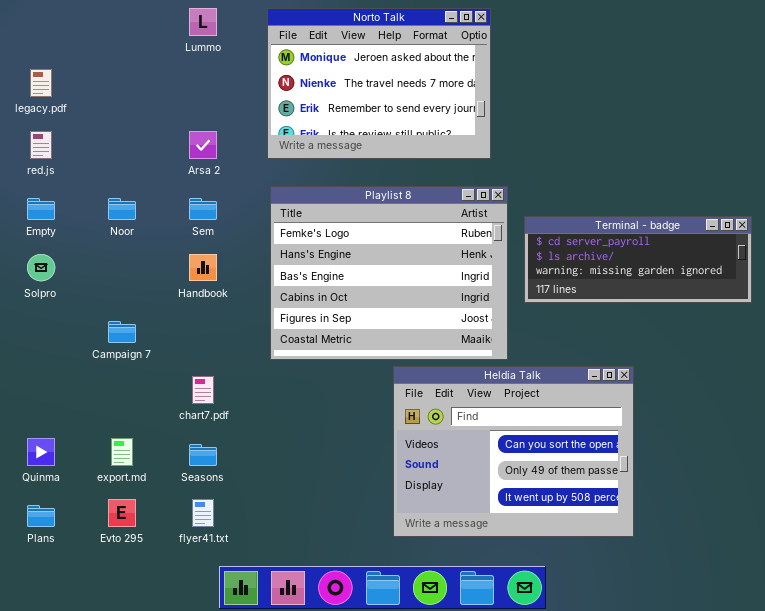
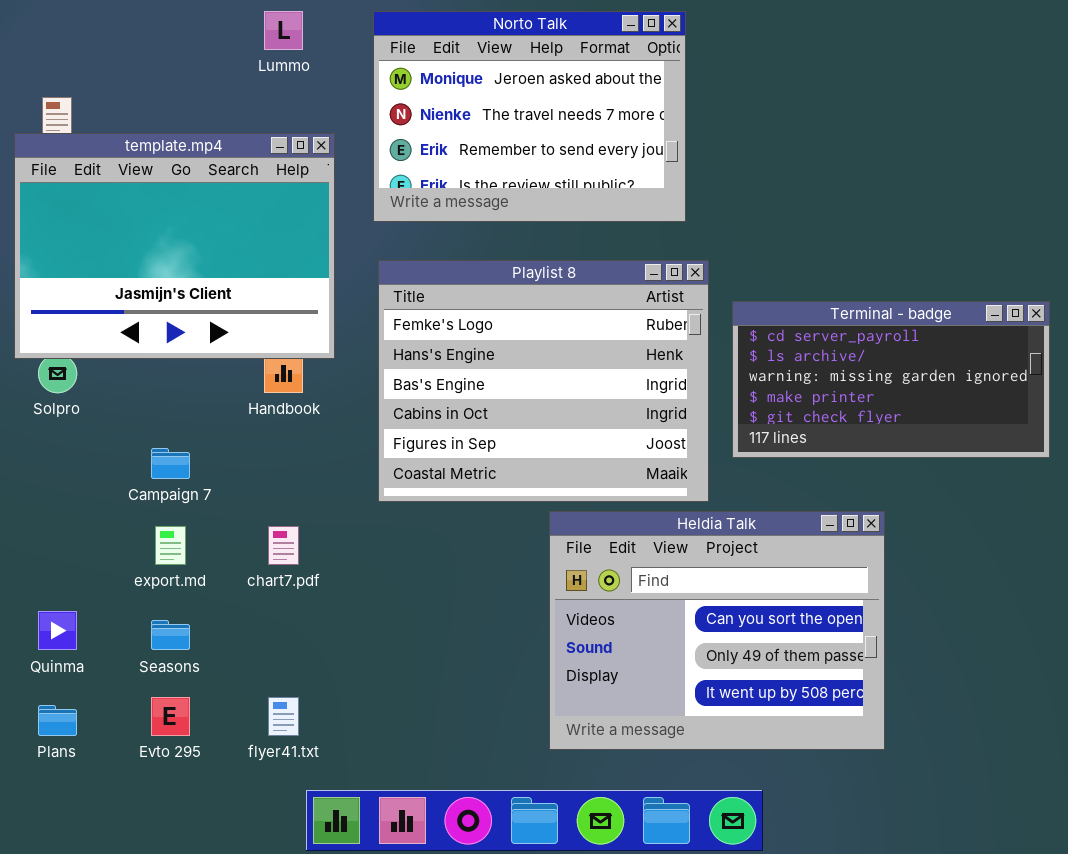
template.mp4: none -> [14,133,335,359], opened
Terminal - badge: [524,216,752,303] -> [732,301,1050,458], resized
export.md: [111,438,133,466] -> [155,526,186,565], moved
Seasons: [189,444,217,466] -> [151,620,190,650], moved

